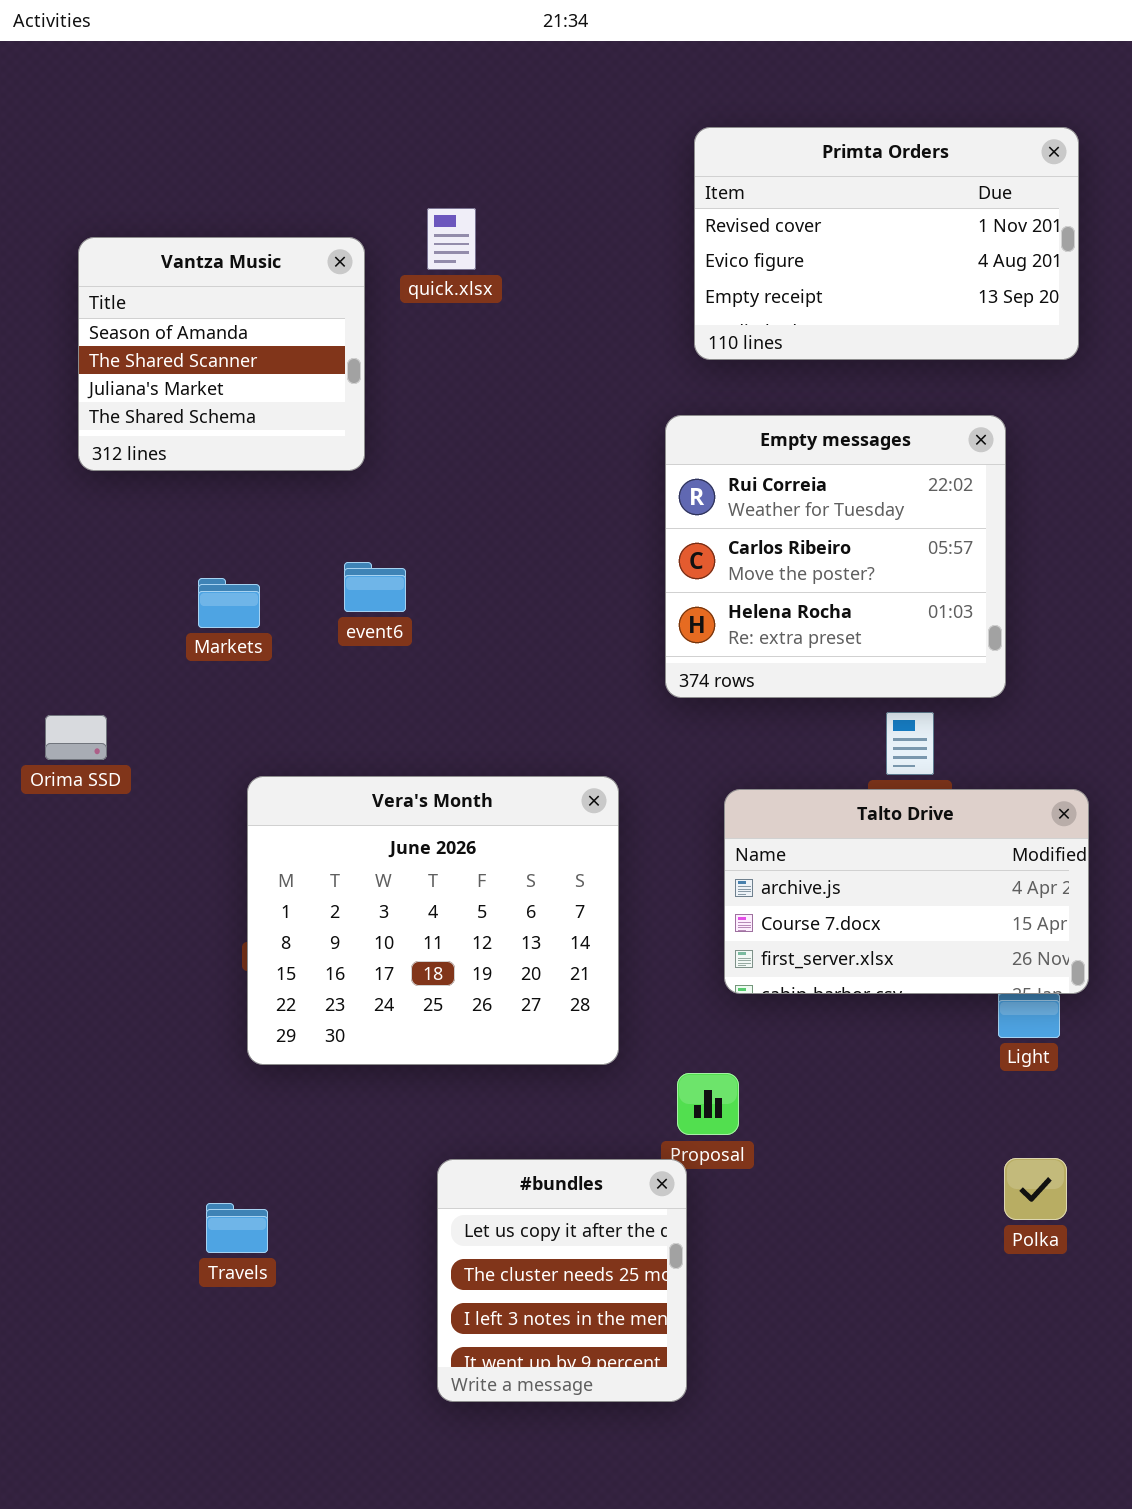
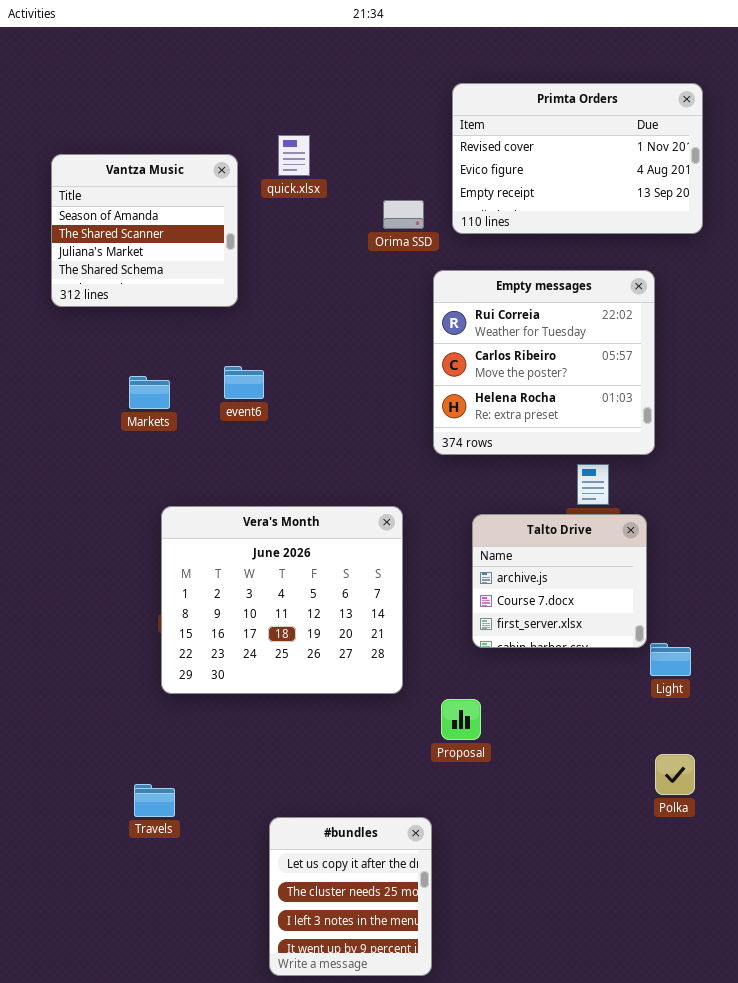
Orima SSD: [45,715,107,760] -> [383,200,424,229], moved
Talto Drive: [724,789,1089,994] -> [472,514,647,648], resized
#bundles: [437,1159,687,1402] -> [269,817,432,976], moved

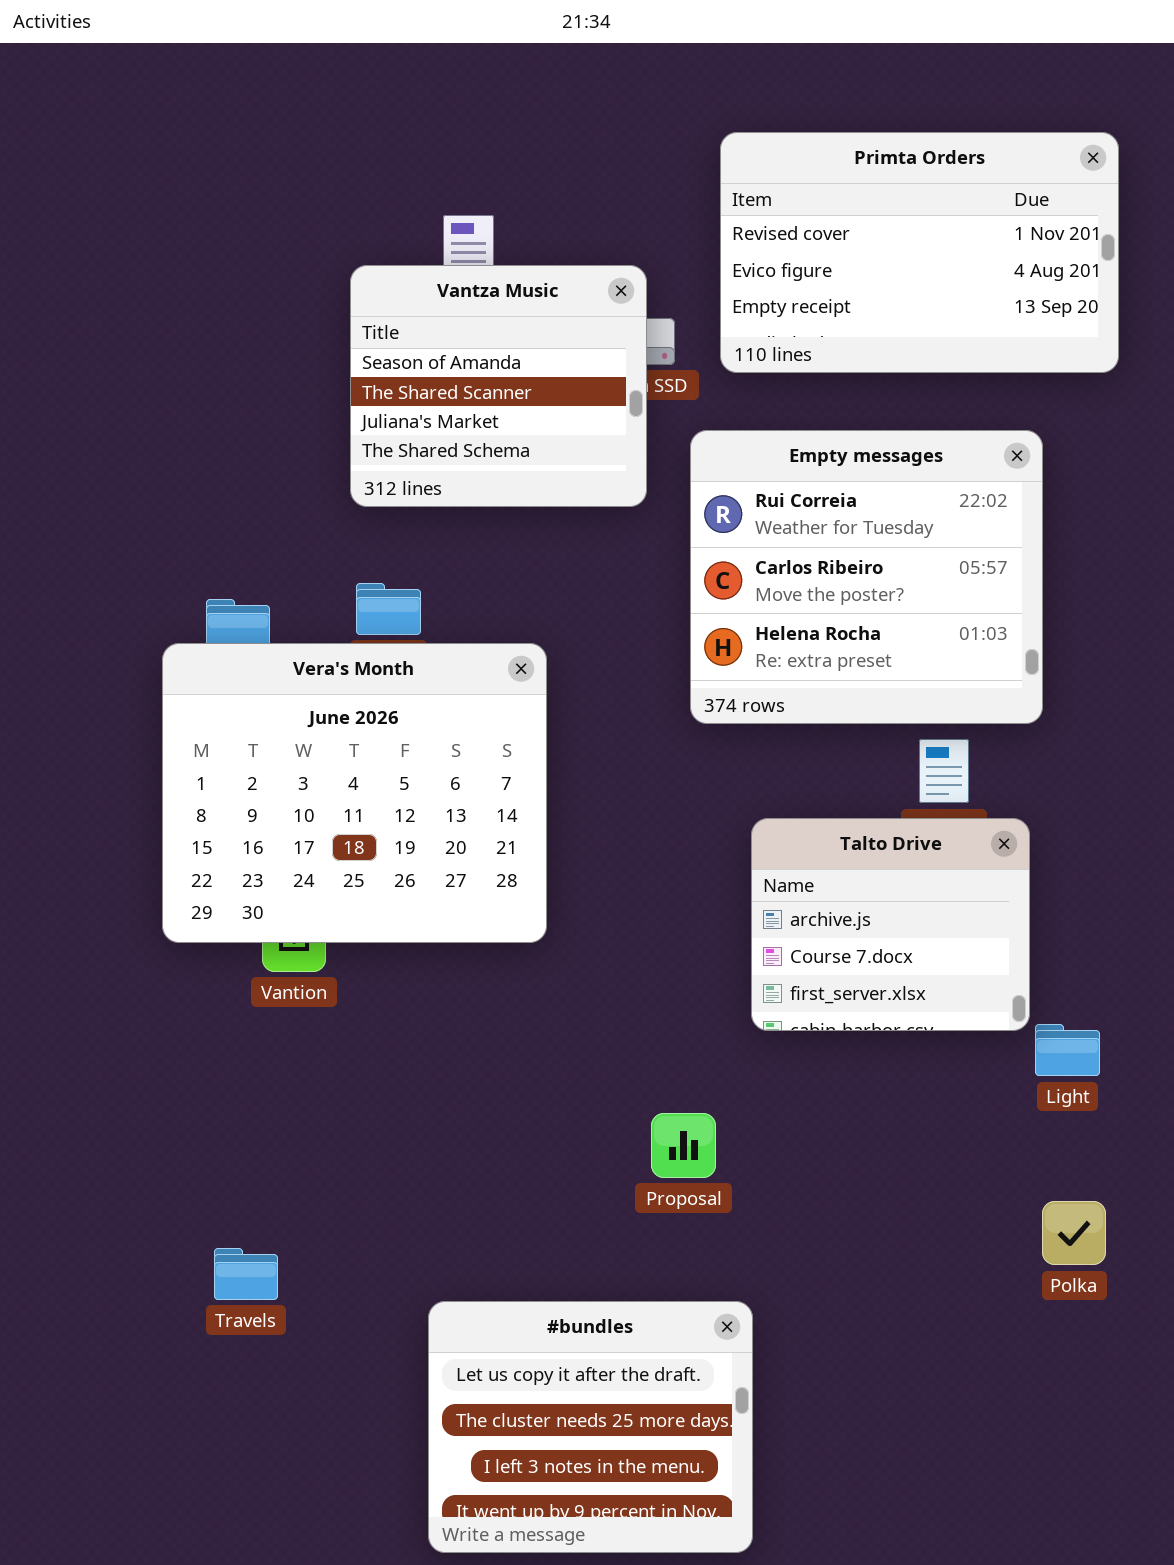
Vantza Music: [51,154,238,307] -> [350,265,647,507], moved
Vera's Month: [161,506,403,694] -> [162,643,547,943], moved
Proposal: [441,699,481,740] -> [651,1113,716,1178], moved
#bundles: [269,817,432,976] -> [428,1301,753,1553], resized

